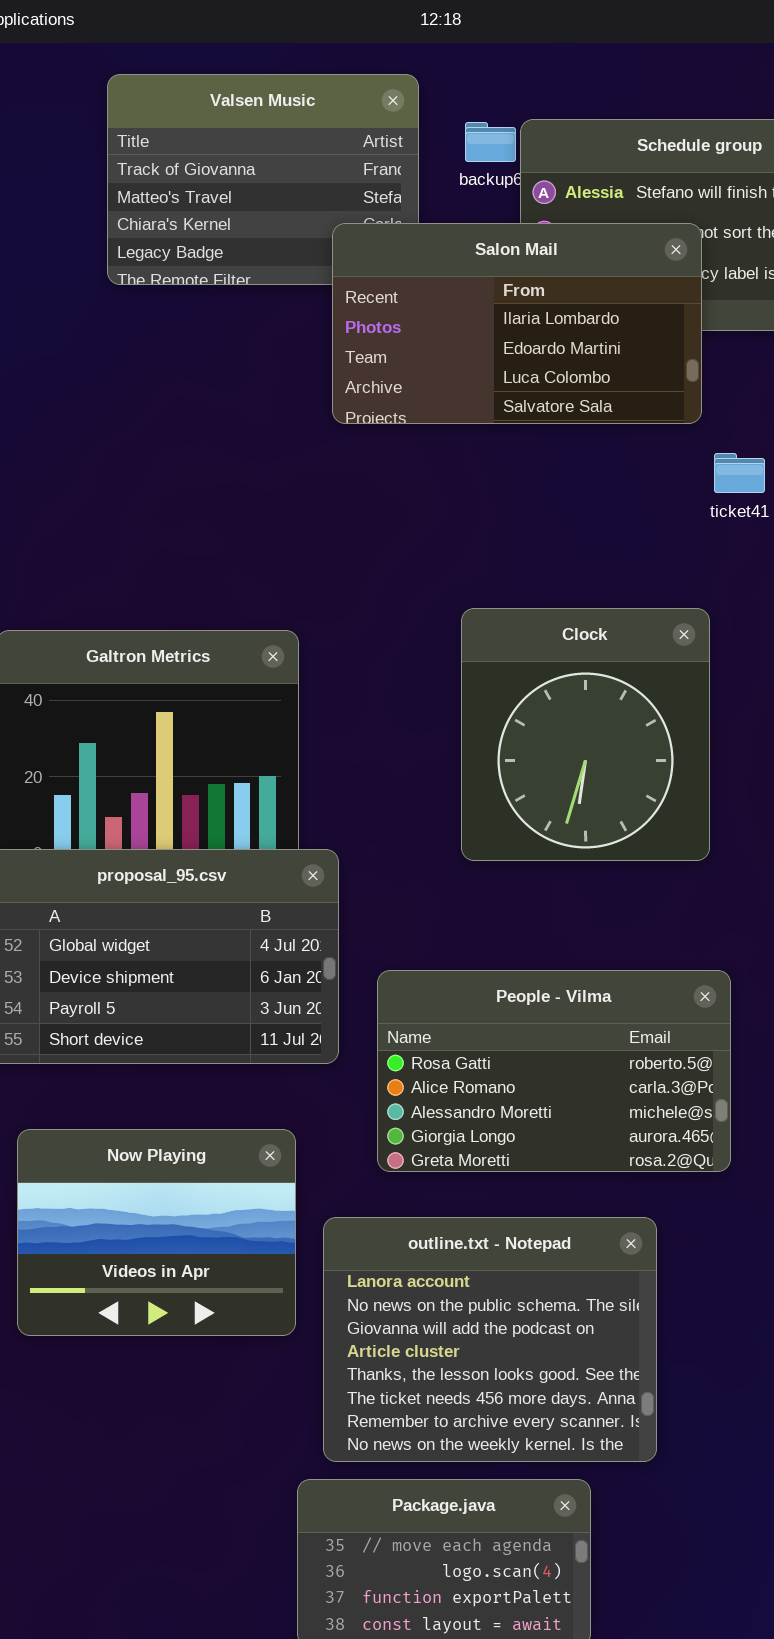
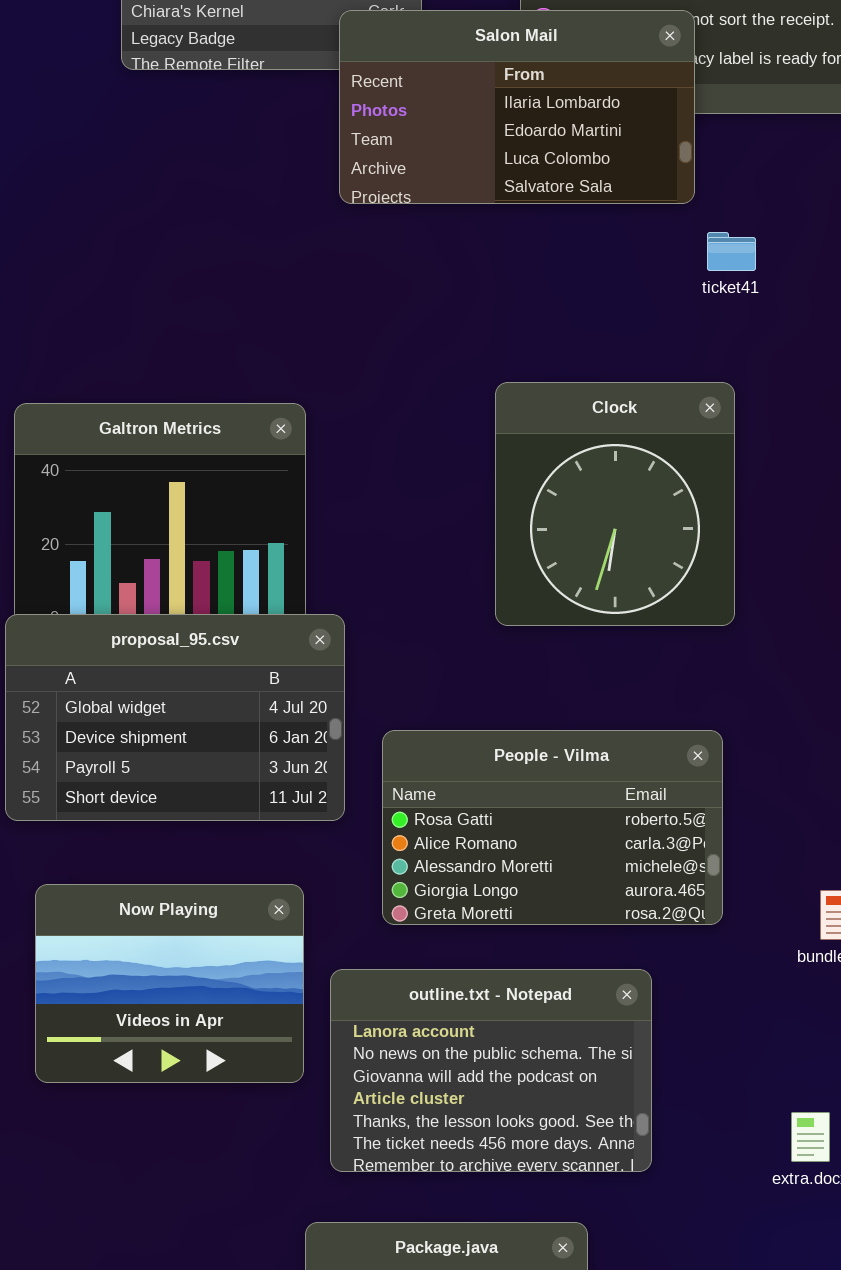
Clock: [461,608,710,861] -> [495,382,735,626], moved
outline.txt - Notepad: [323,1217,657,1462] -> [330,969,652,1172], resized

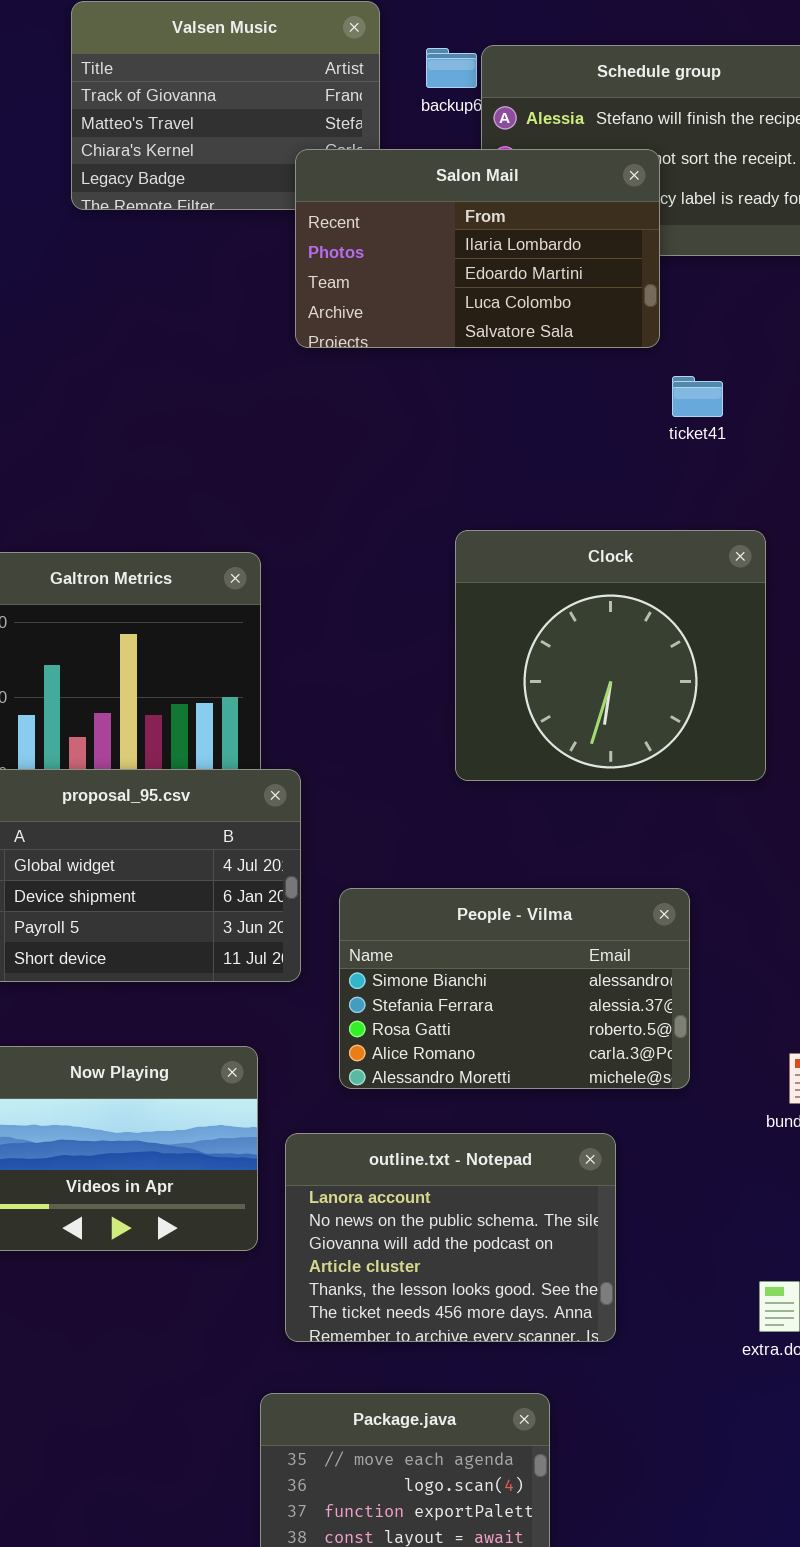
Clock: [495,382,735,626] -> [455,530,766,781], resized
People - Vilma: [382,730,723,925] -> [339,888,690,1089], scrolled up 2 rows

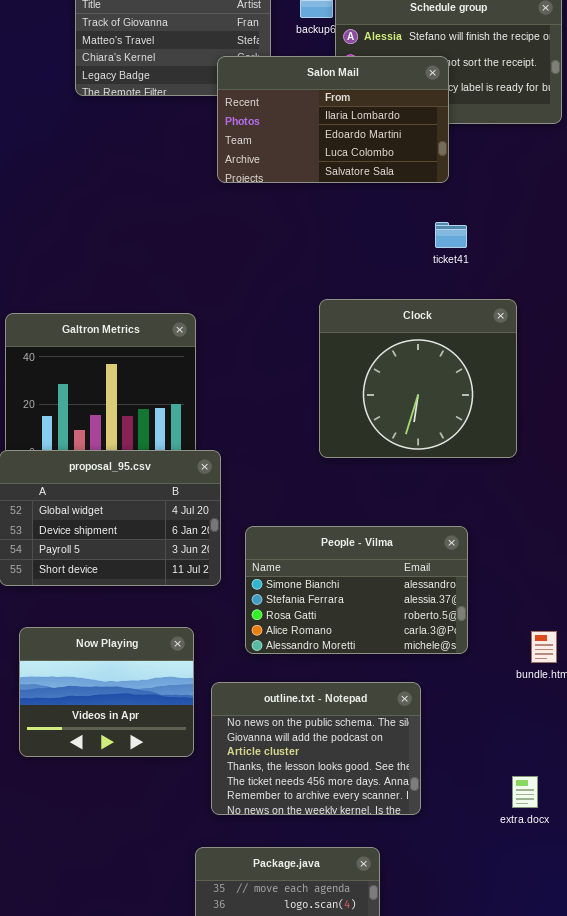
ticket41: [672,376,723,417] -> [435,222,467,248], moved
outline.txt - Notepad: [285,1133,616,1342] -> [211,682,421,815], scrolled down 1 row

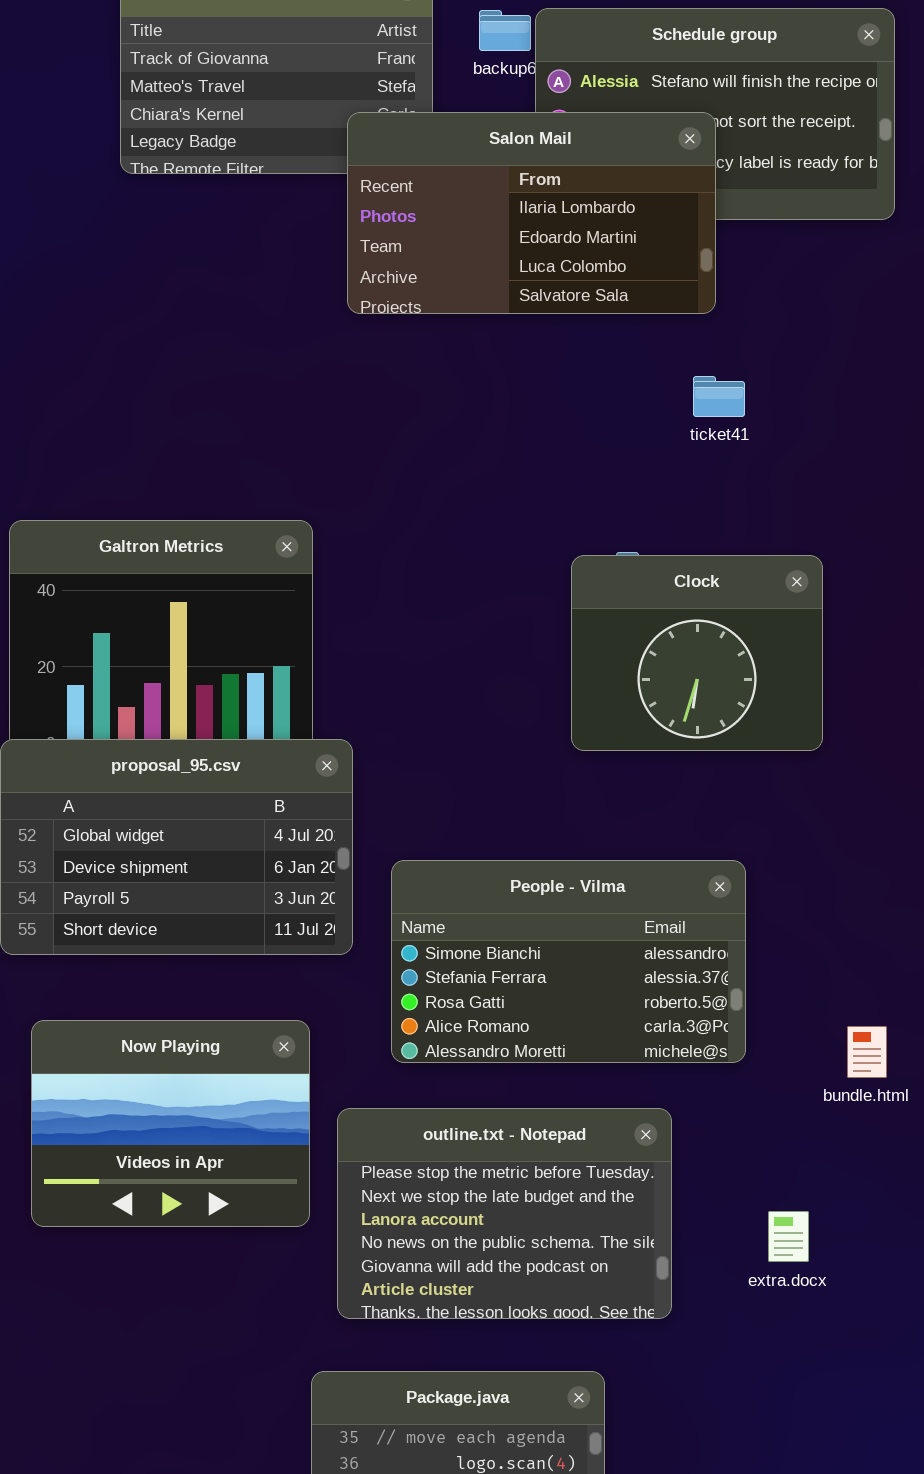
Clock: [319,299,517,458] -> [571,555,823,751], resized
outline.txt - Notepad: [211,682,421,815] -> [337,1108,672,1319], scrolled up 3 rows
extra.docx: [512,776,538,808] -> [768,1211,809,1262], moved

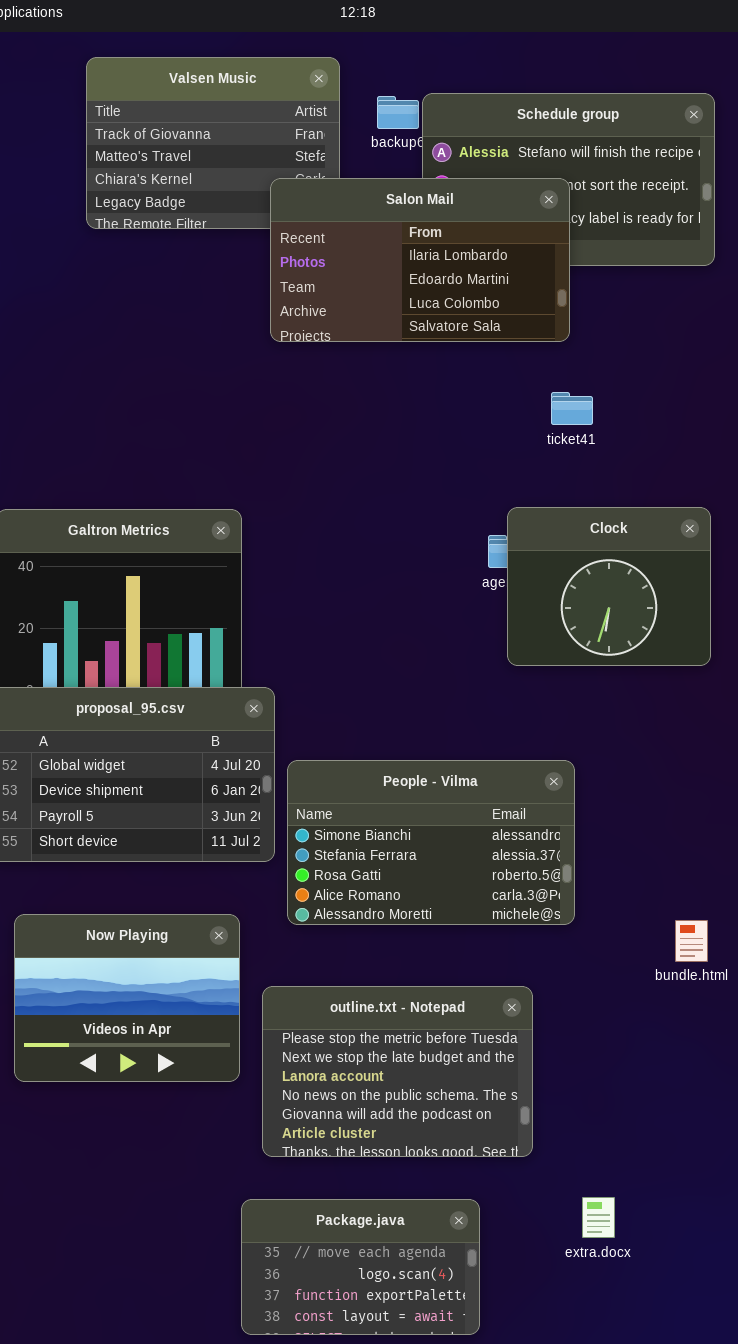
Clock: [571,555,823,751] -> [507,507,711,666], moved
People - Vilma: [391,860,746,1063] -> [287,760,575,925], moved
extra.docx: [768,1211,809,1262] -> [582,1197,615,1238], moved

